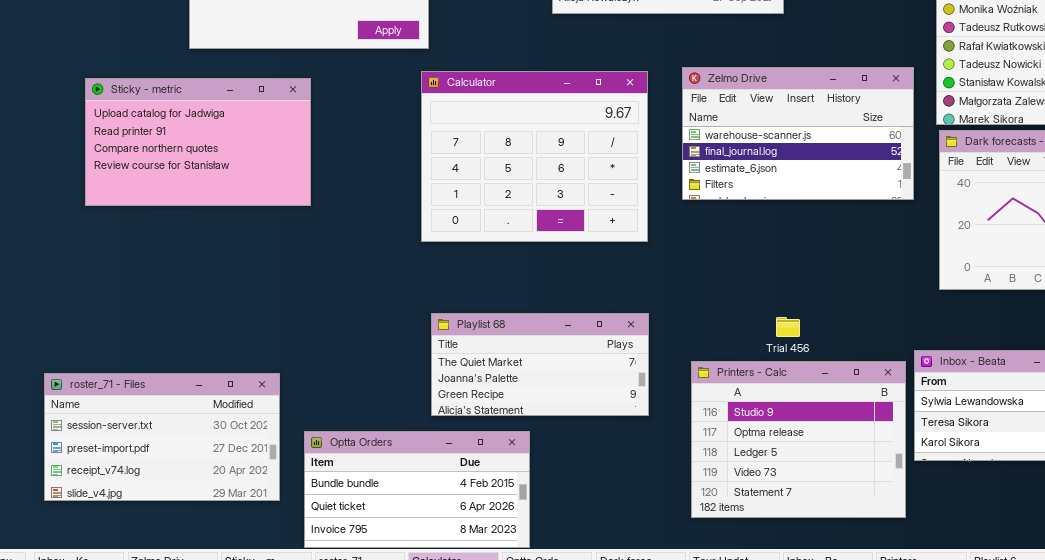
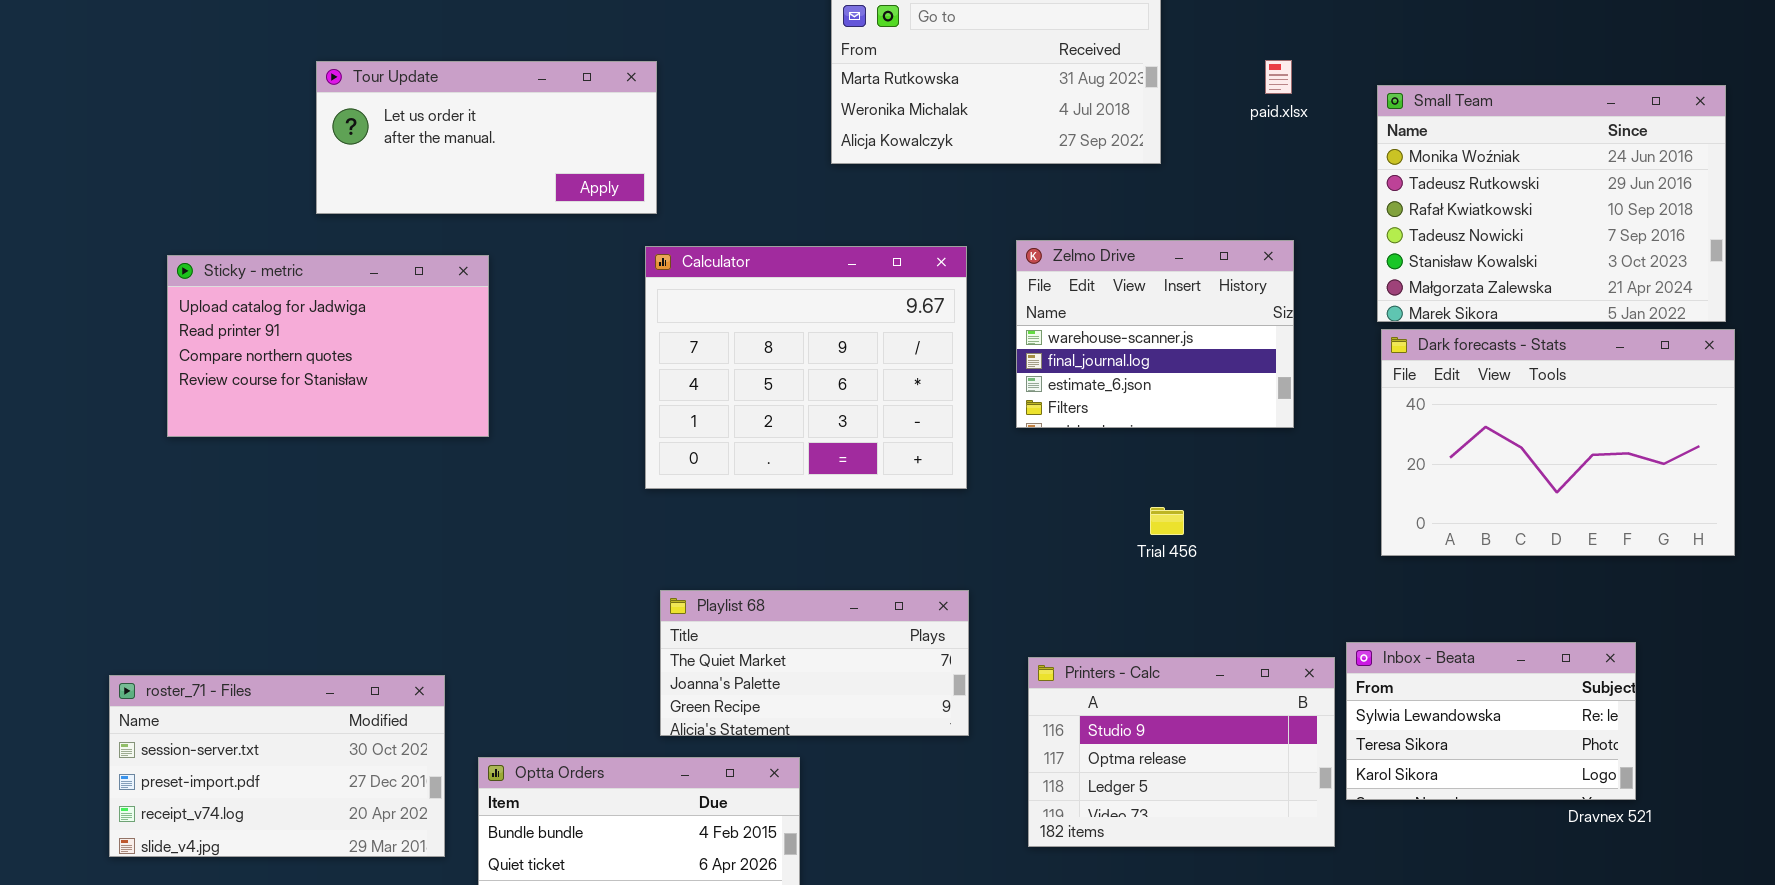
Zelmo Drive: [682,67,914,200] -> [1016,240,1294,428], resized
Trial 456: [776,317,800,337] -> [1150,507,1184,535], moved
Printers - Calc: [691,361,906,518] -> [1028,657,1335,847], resized

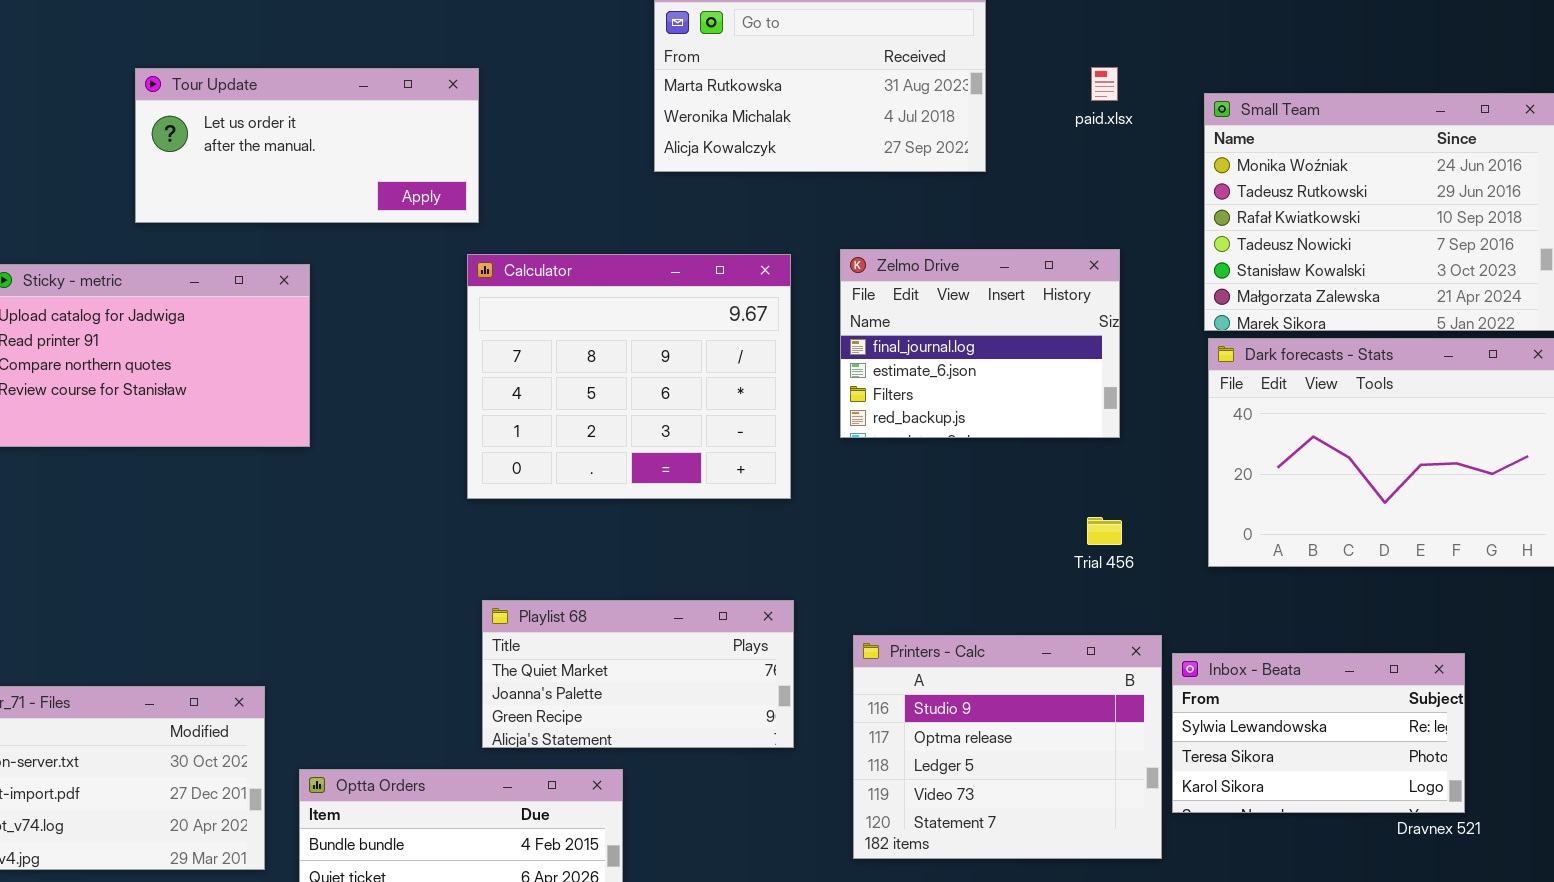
Zelmo Drive: [1016,240,1294,428] -> [840,249,1120,438], scrolled down 1 row
Trial 456: [1150,507,1184,535] -> [1087,517,1122,545], moved
Printers - Calc: [1028,657,1335,847] -> [853,635,1162,859], resized

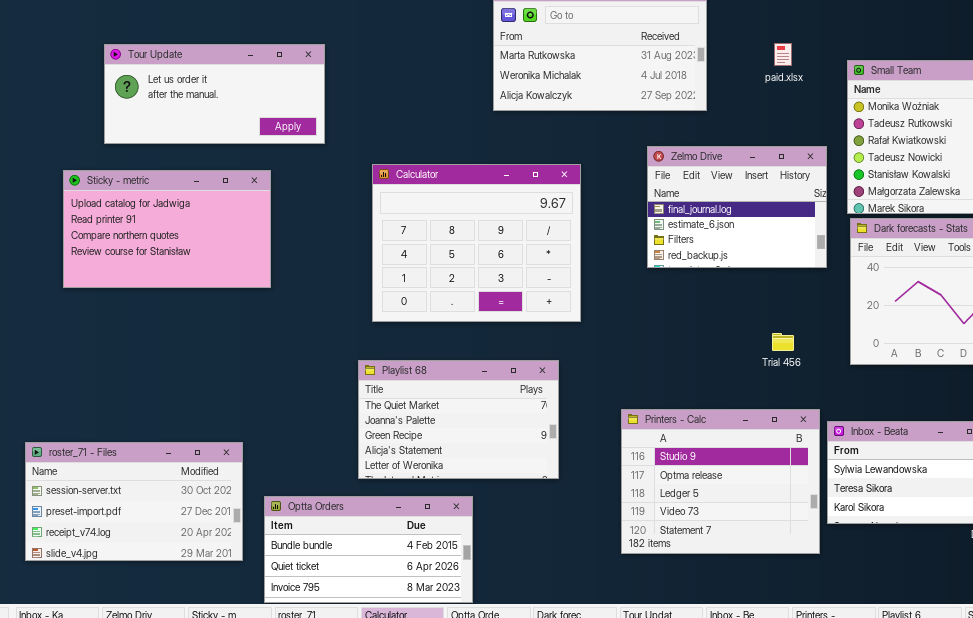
Tour Update: [135,68,479,223] -> [104,44,325,144], moved
Zelmo Drive: [840,249,1120,438] -> [647,146,827,268], moved
Playlist 68: [482,600,794,748] -> [358,360,559,479], moved, resized

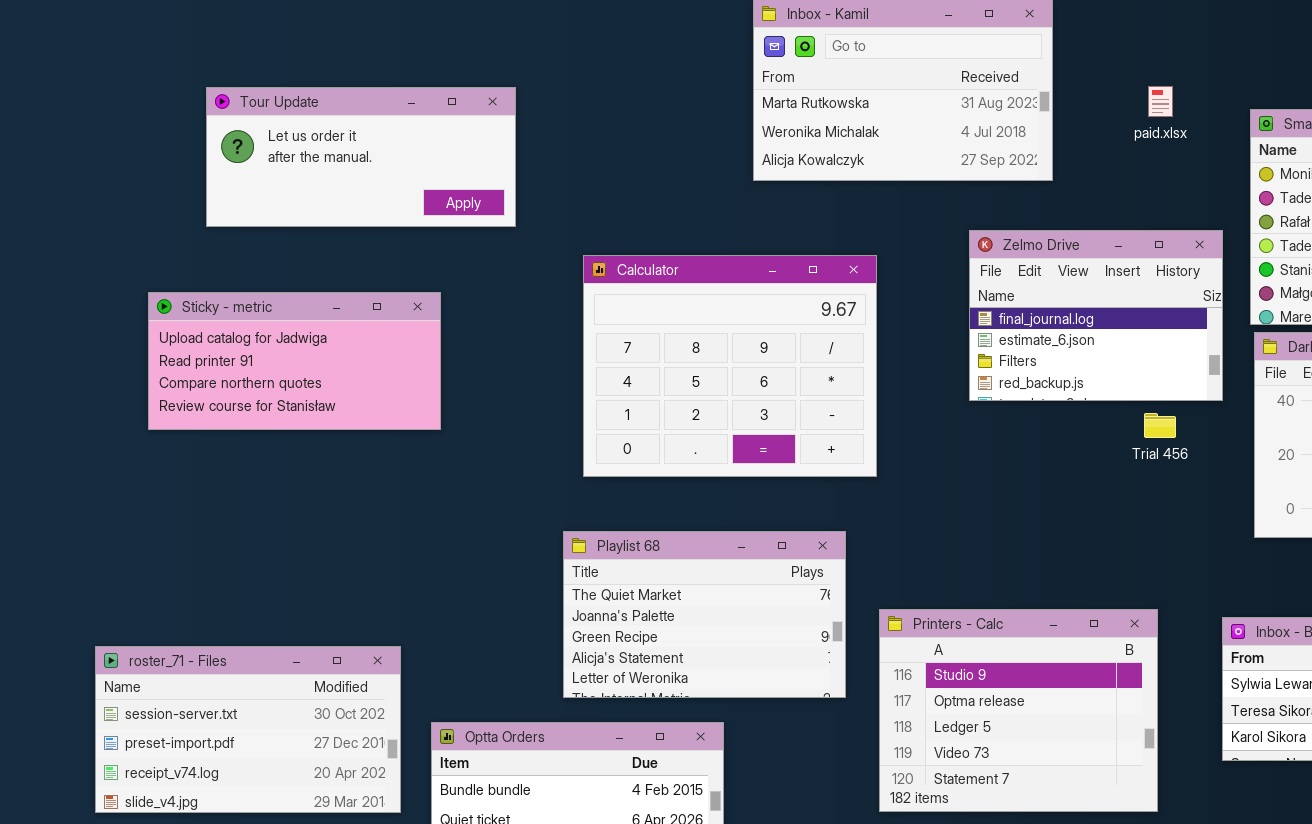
Sticky - metric: [63,170,271,288] -> [148,292,441,430], resized
Trial 456: [772,333,794,351] -> [1144,413,1176,438], moved
Printers - Calc: [621,409,820,554] -> [879,609,1158,812], moved

